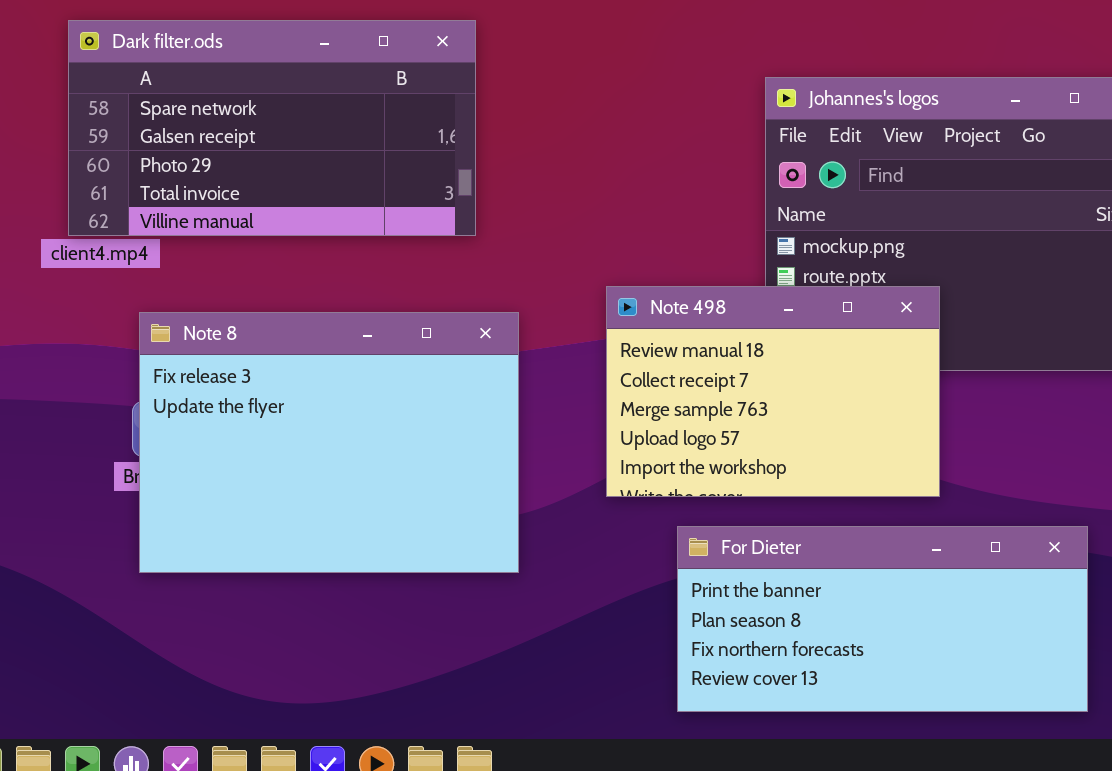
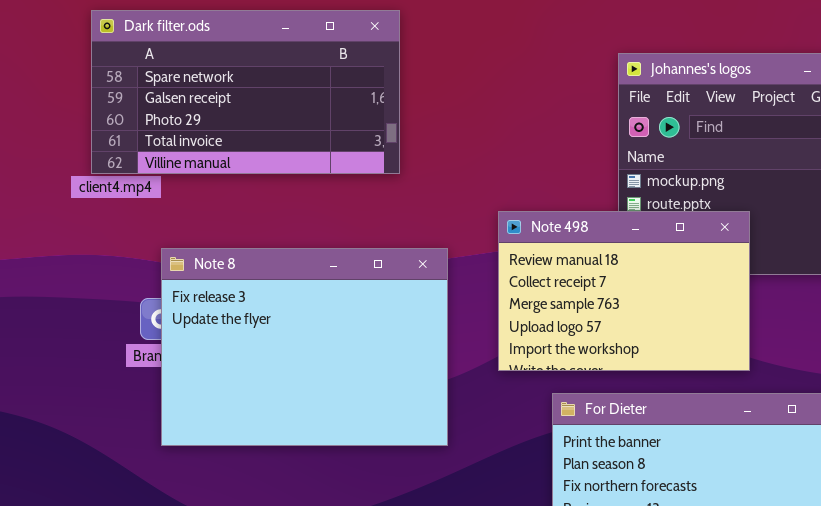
Note 8: [139,312,519,573] -> [161,248,448,446], moved

